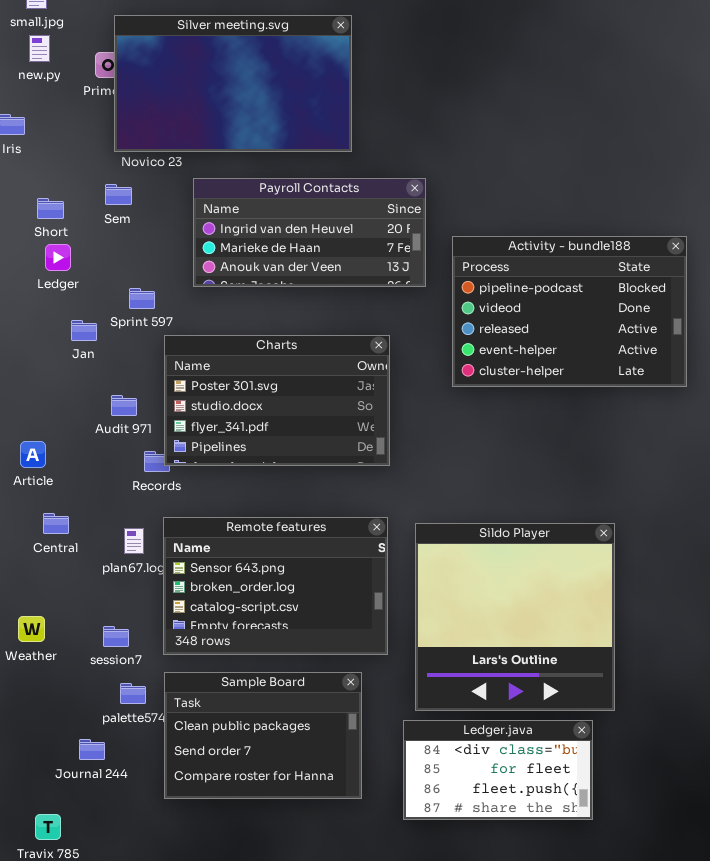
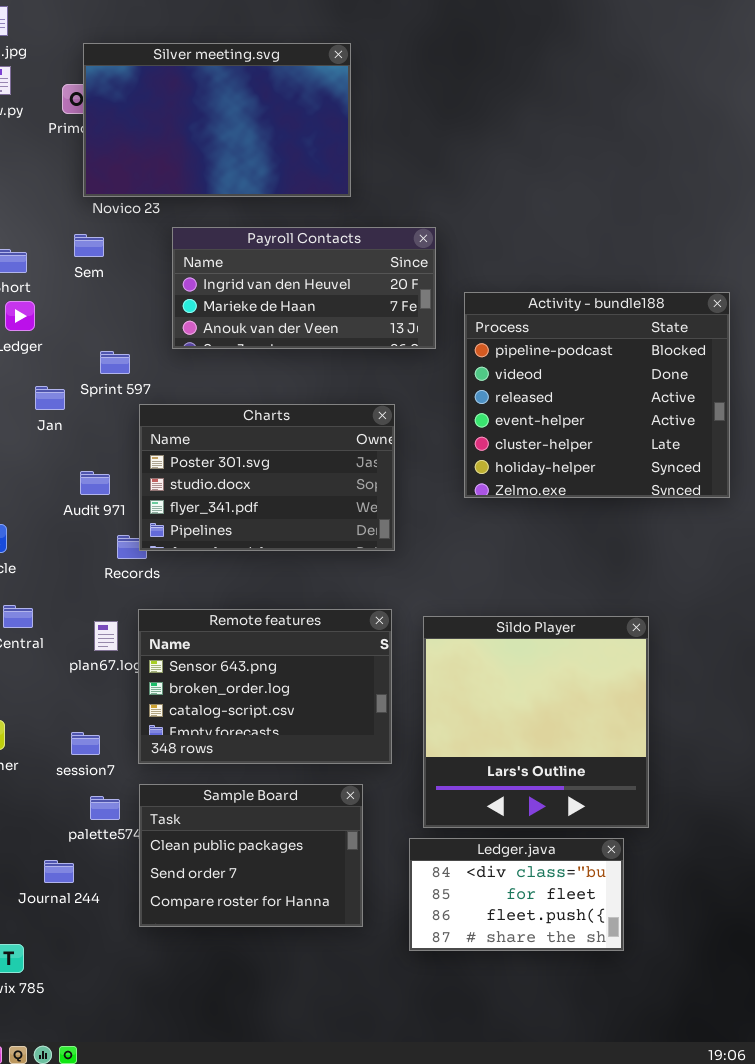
Activity - bundle188: [452,236,687,387] -> [464,292,730,498], resized

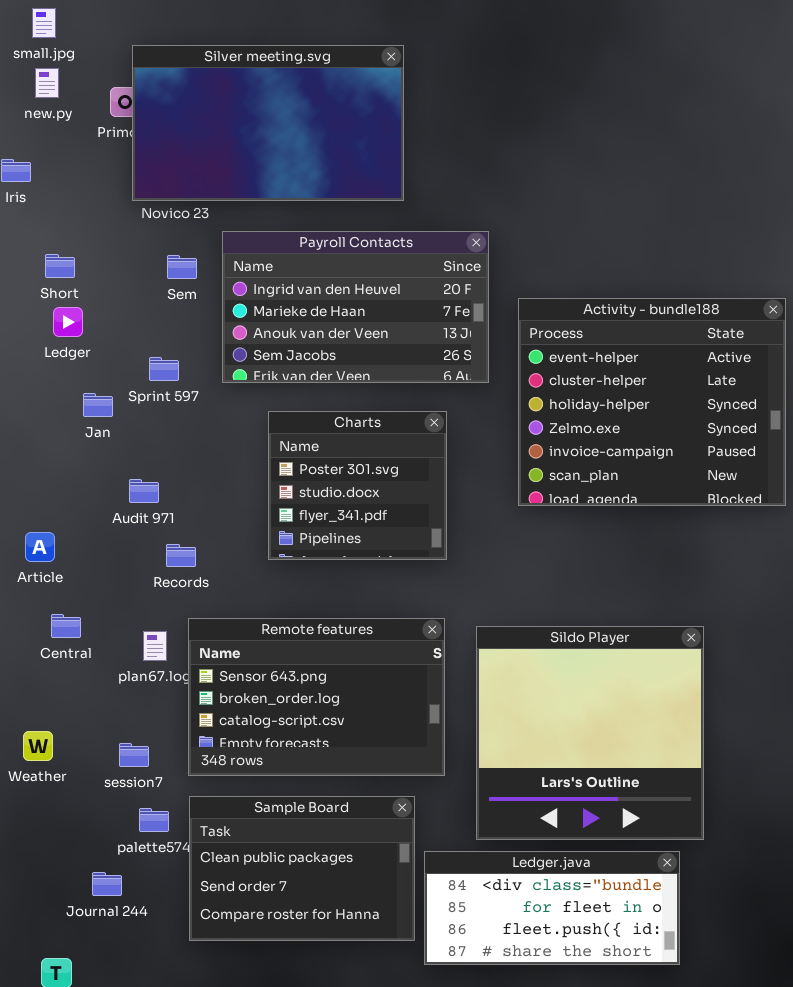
Payroll Contacts: [172,227,436,349] -> [222,231,489,383], resized
Sem: [74,234,104,257] -> [167,255,197,279], moved
Activity - bundle188: [464,292,730,498] -> [518,298,786,506], scrolled down 3 rows
Charts: [139,404,395,551] -> [268,411,447,560], resized
Ledger.java: [409,838,624,951] -> [424,851,680,965], resized

